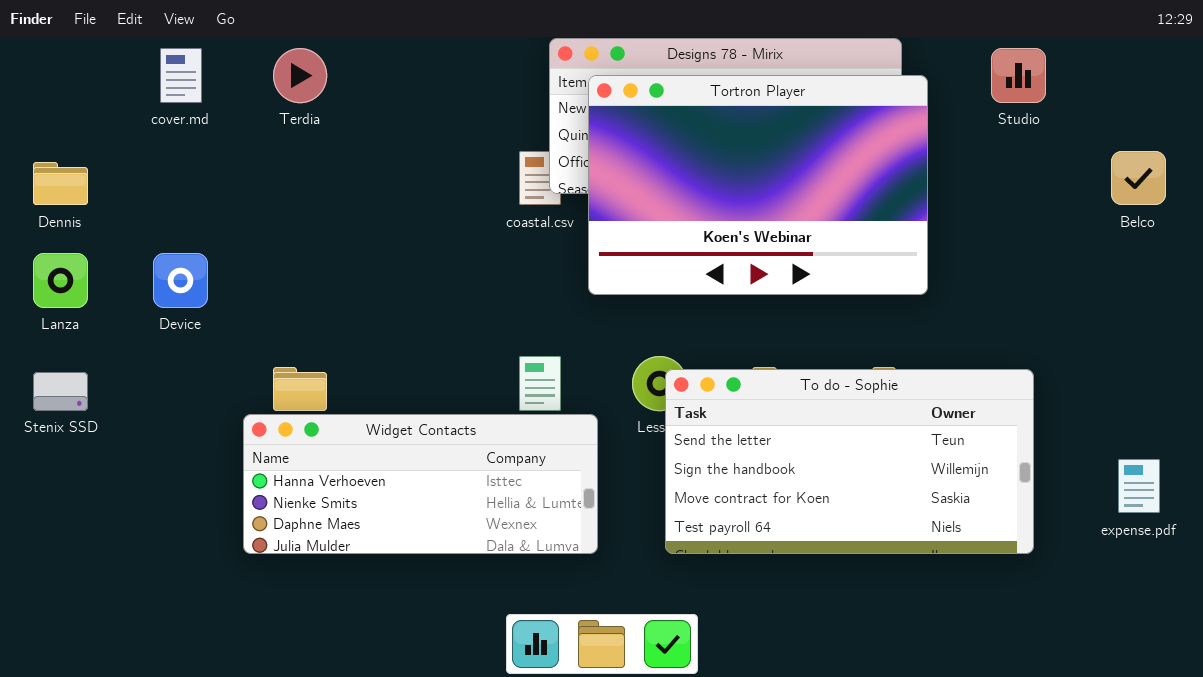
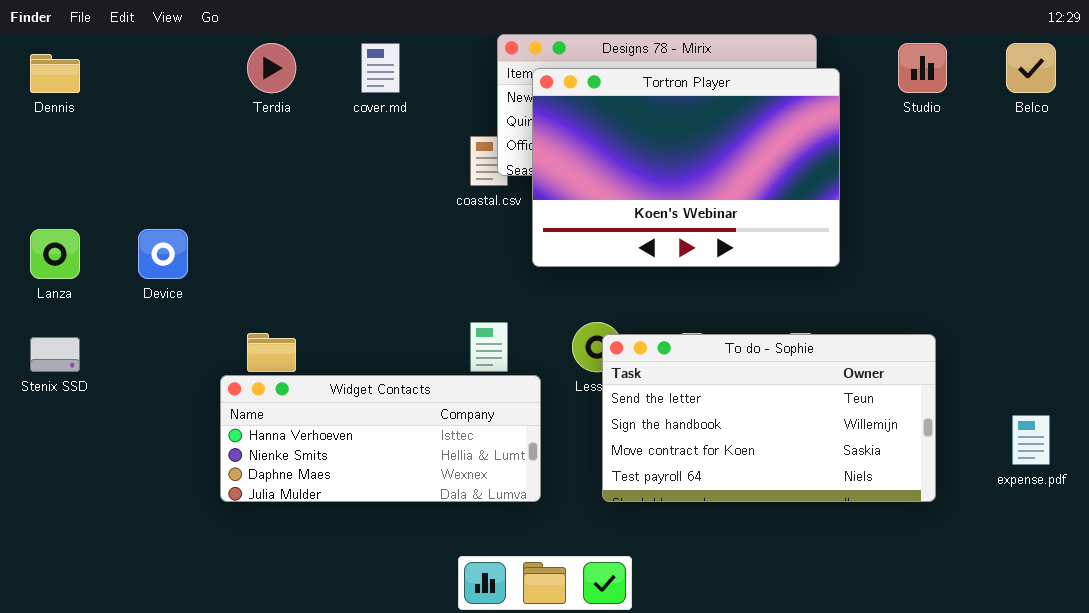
cover.md: [160,48,202,103] -> [361,43,400,93], moved
Belco: [1111,151,1166,205] -> [1006,43,1056,93], moved
Dennis: [33,162,88,205] -> [30,54,80,93], moved

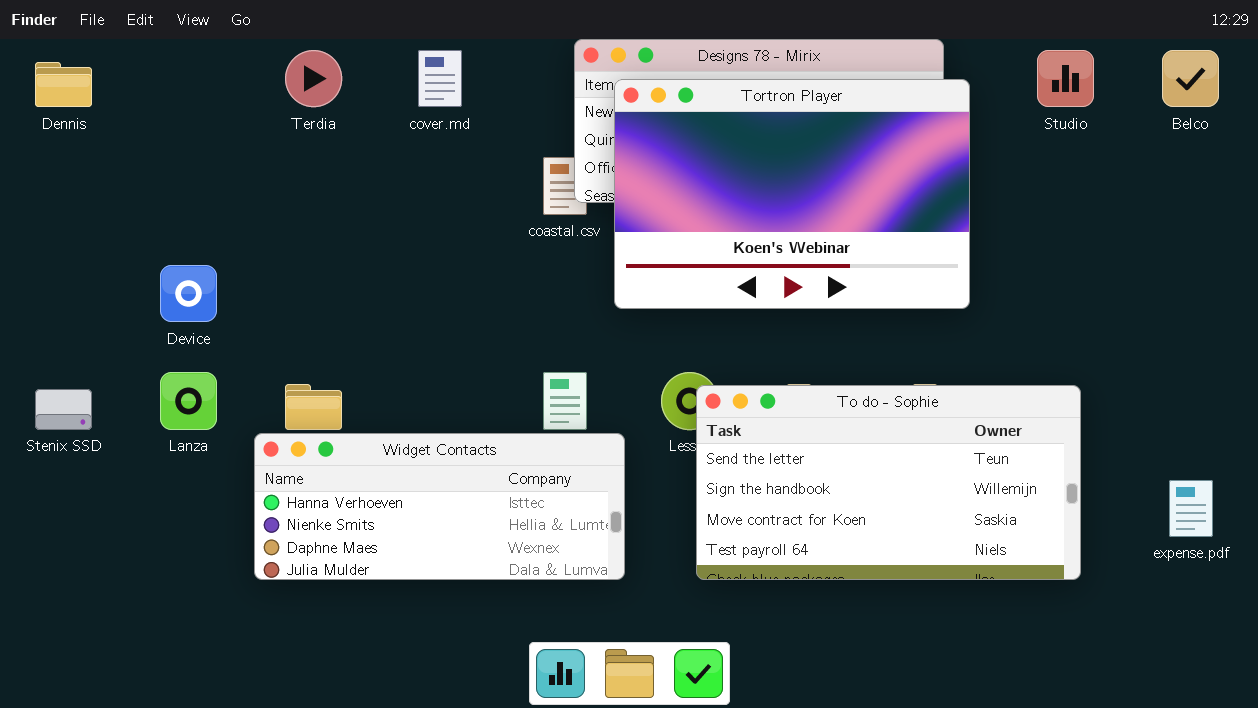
Lanza: [30,229,80,279] -> [160,372,217,430], moved

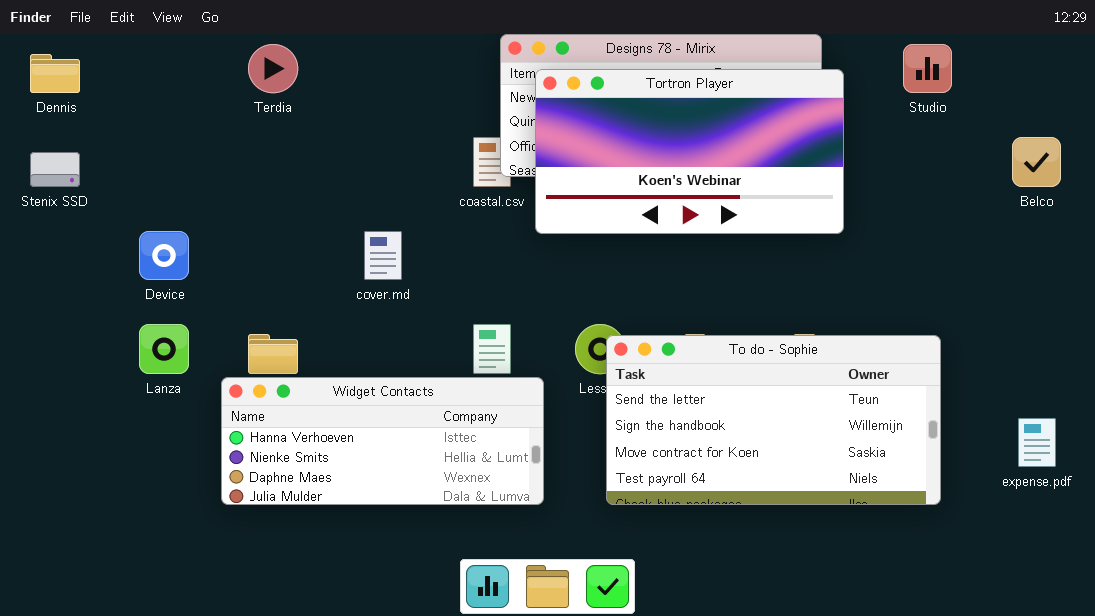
cover.md: [418,50,462,107] -> [364,231,402,280], moved
Belco: [1162,50,1219,107] -> [1012,137,1061,187], moved
Tortron Player: [614,79,970,309] -> [535,69,844,234], resized
Stenix SSD: [35,389,92,430] -> [30,152,80,187], moved

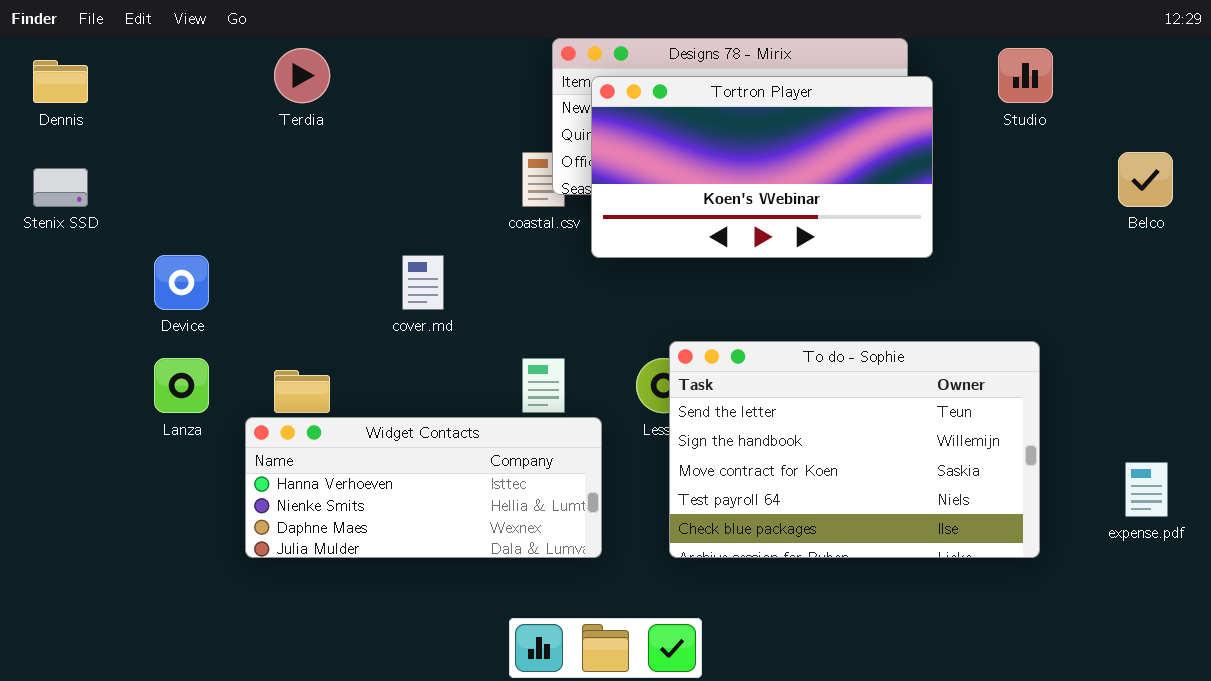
To do - Sophie: [606,335,941,505] -> [669,341,1040,558], resized

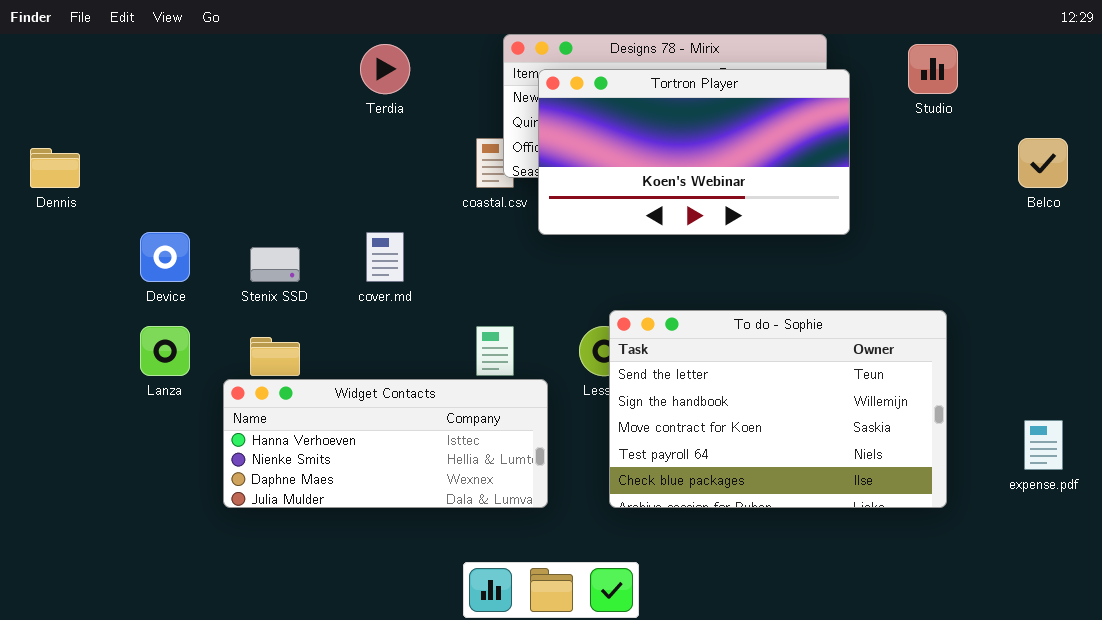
Terdia: [274,48,330,103] -> [360,44,410,94], moved
Dennis: [33,60,88,103] -> [30,148,80,188], moved
Stenix SSD: [33,168,88,207] -> [250,247,300,282], moved

